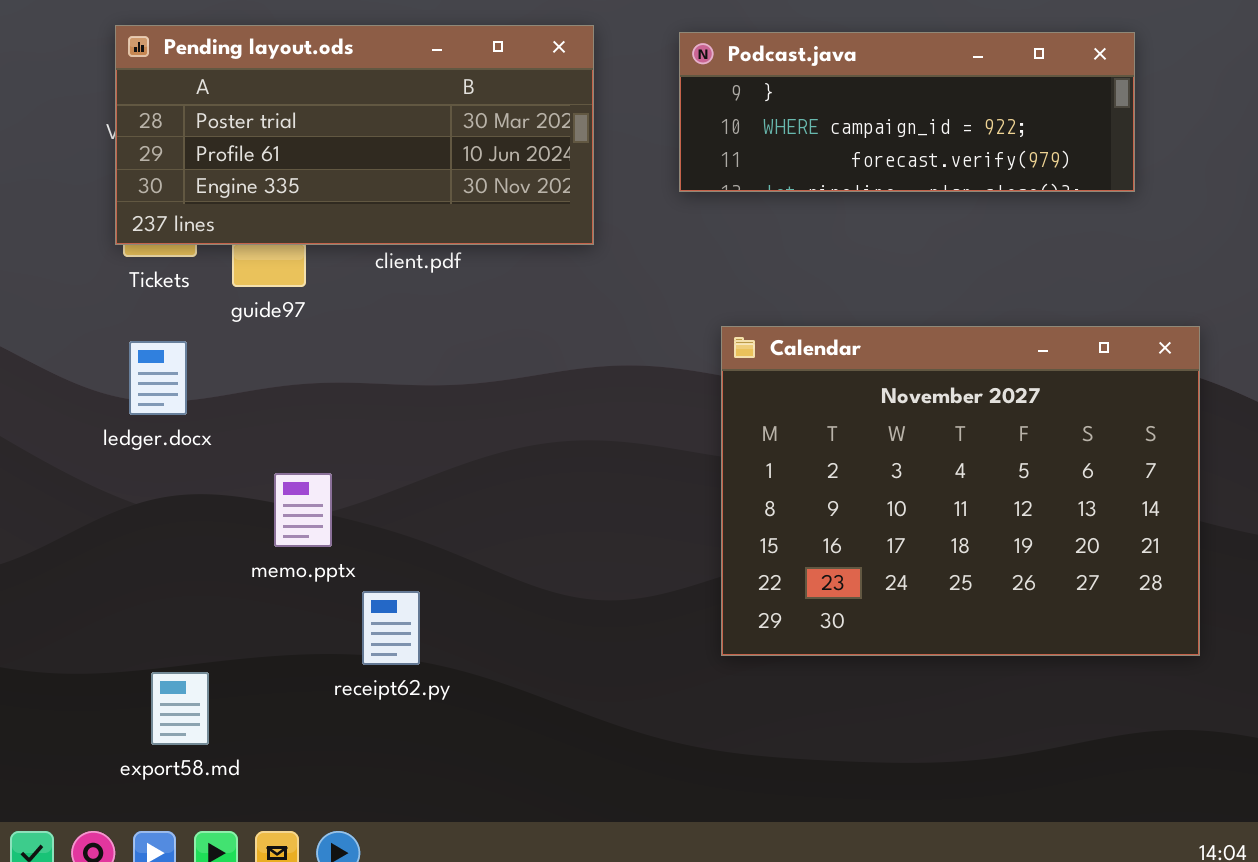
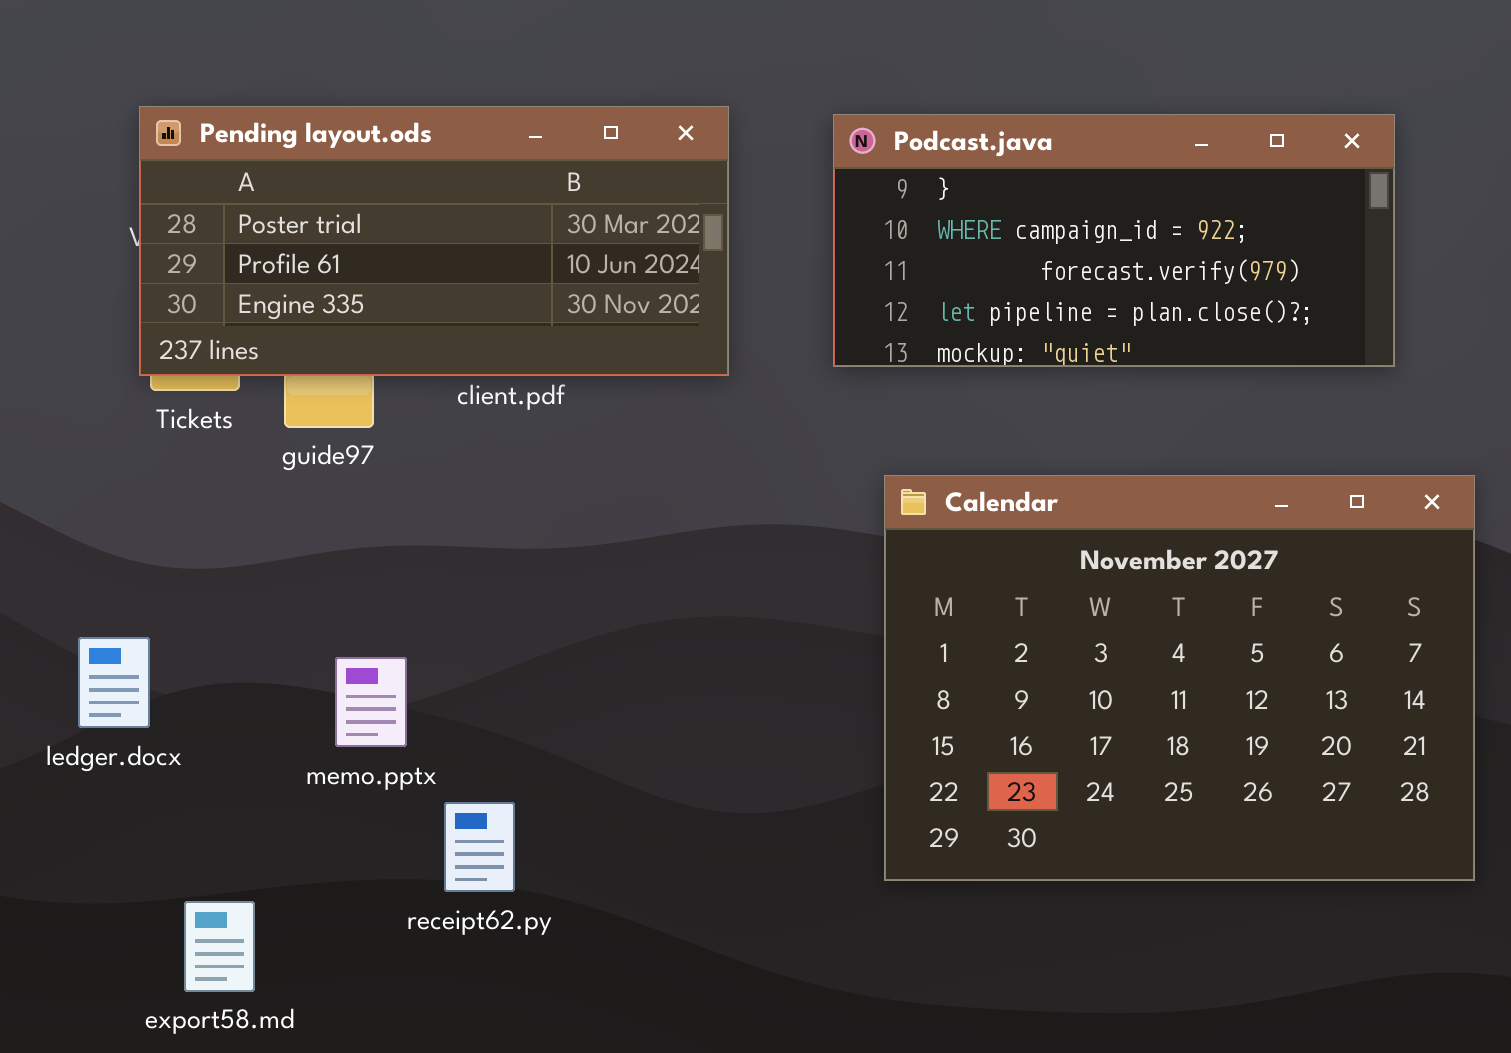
Podcast.java: [679,32,1135,192] -> [833,114,1395,367], resized
ledger.docx: [129,341,187,415] -> [78,637,150,728], moved

